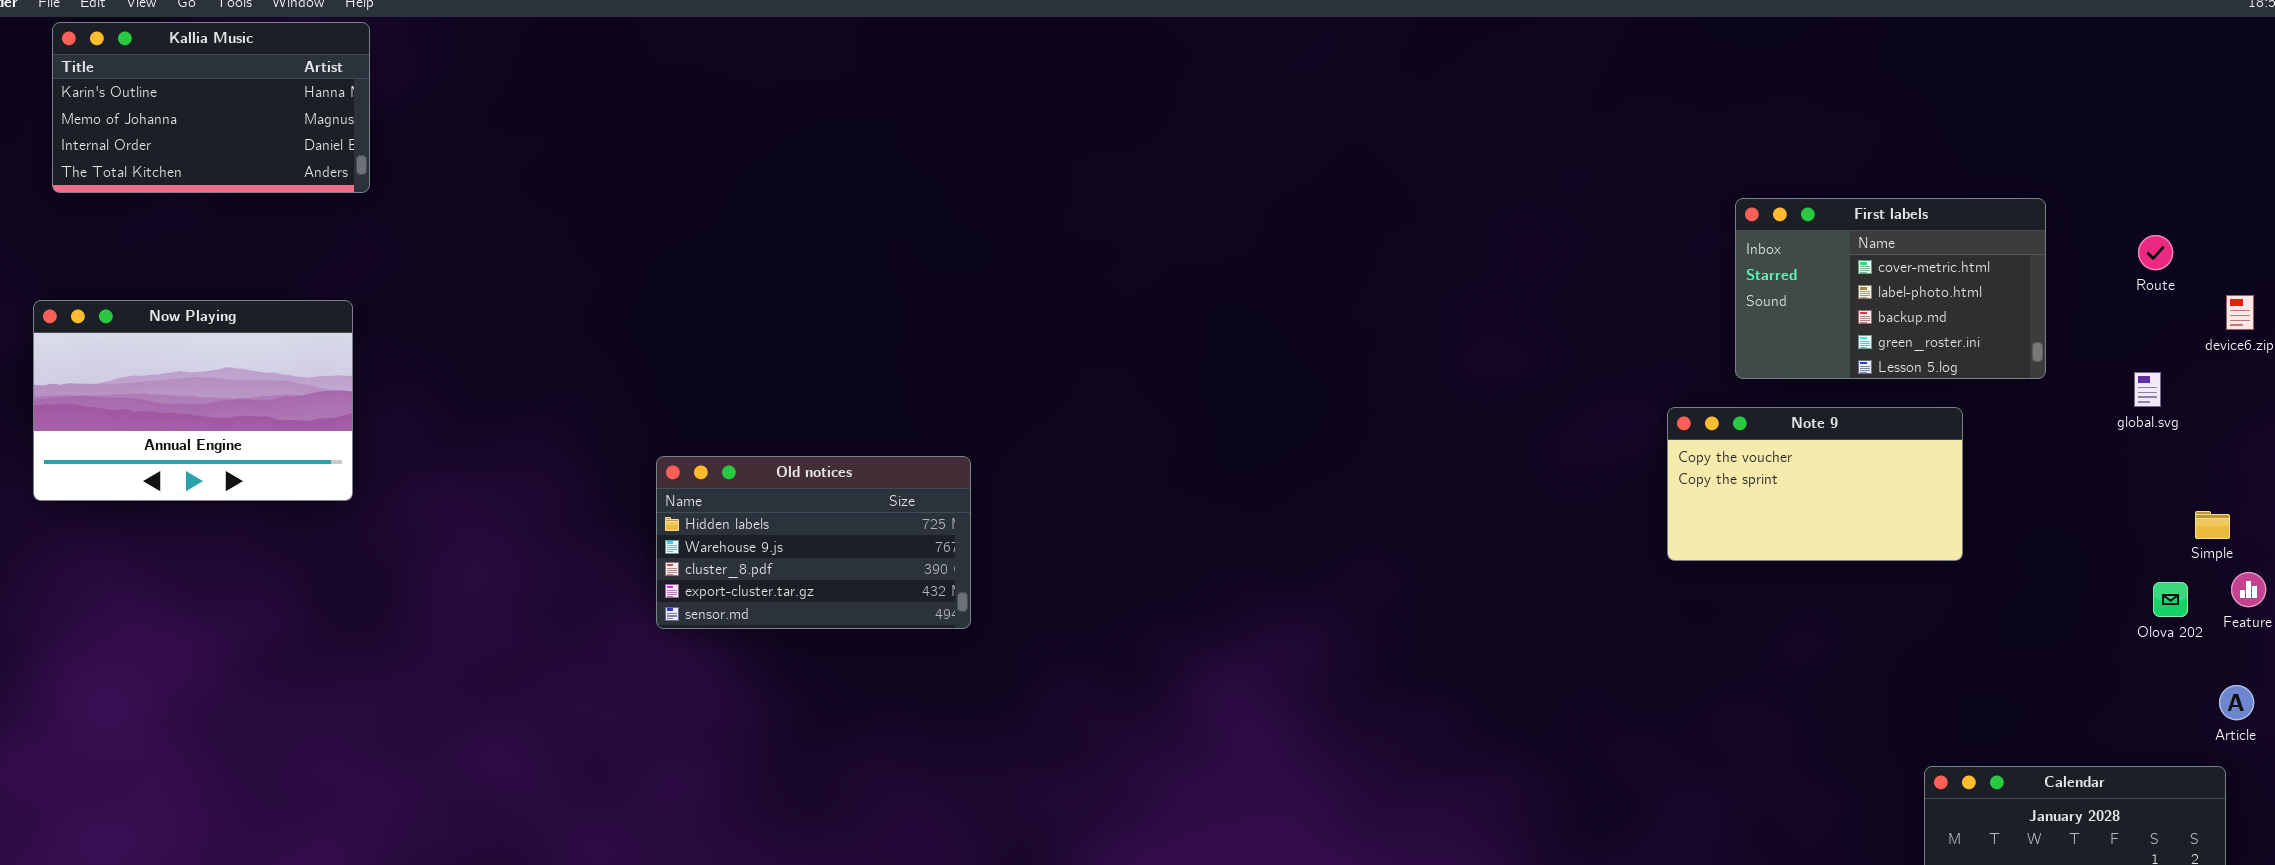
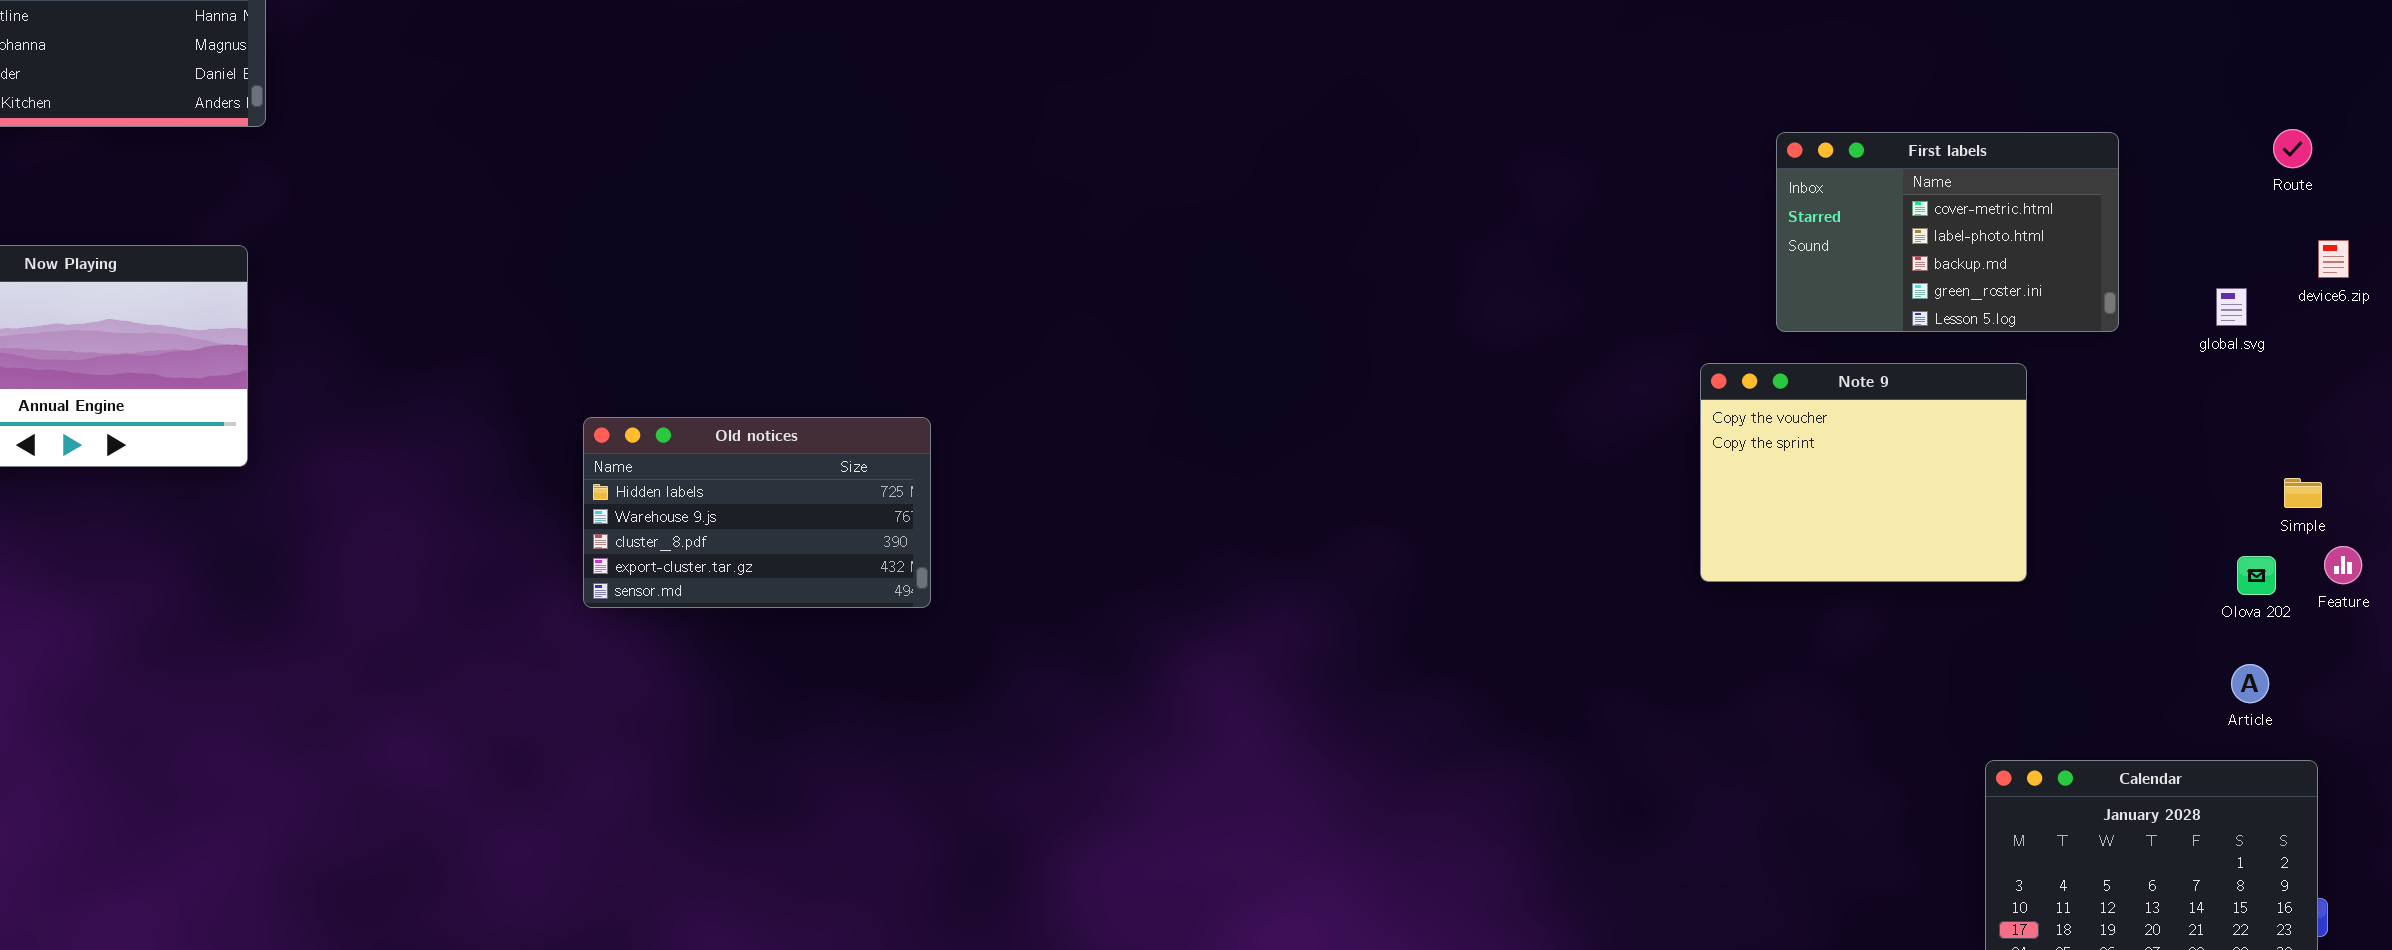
Route: [2138,235,2173,270] -> [2273,129,2312,168], moved
global.svg: [2134,372,2161,407] -> [2216,288,2247,326], moved
Note 9: [1667,407,1963,561] -> [1700,363,2027,582], resized
Article: [2219,685,2254,720] -> [2231,664,2269,703], moved

